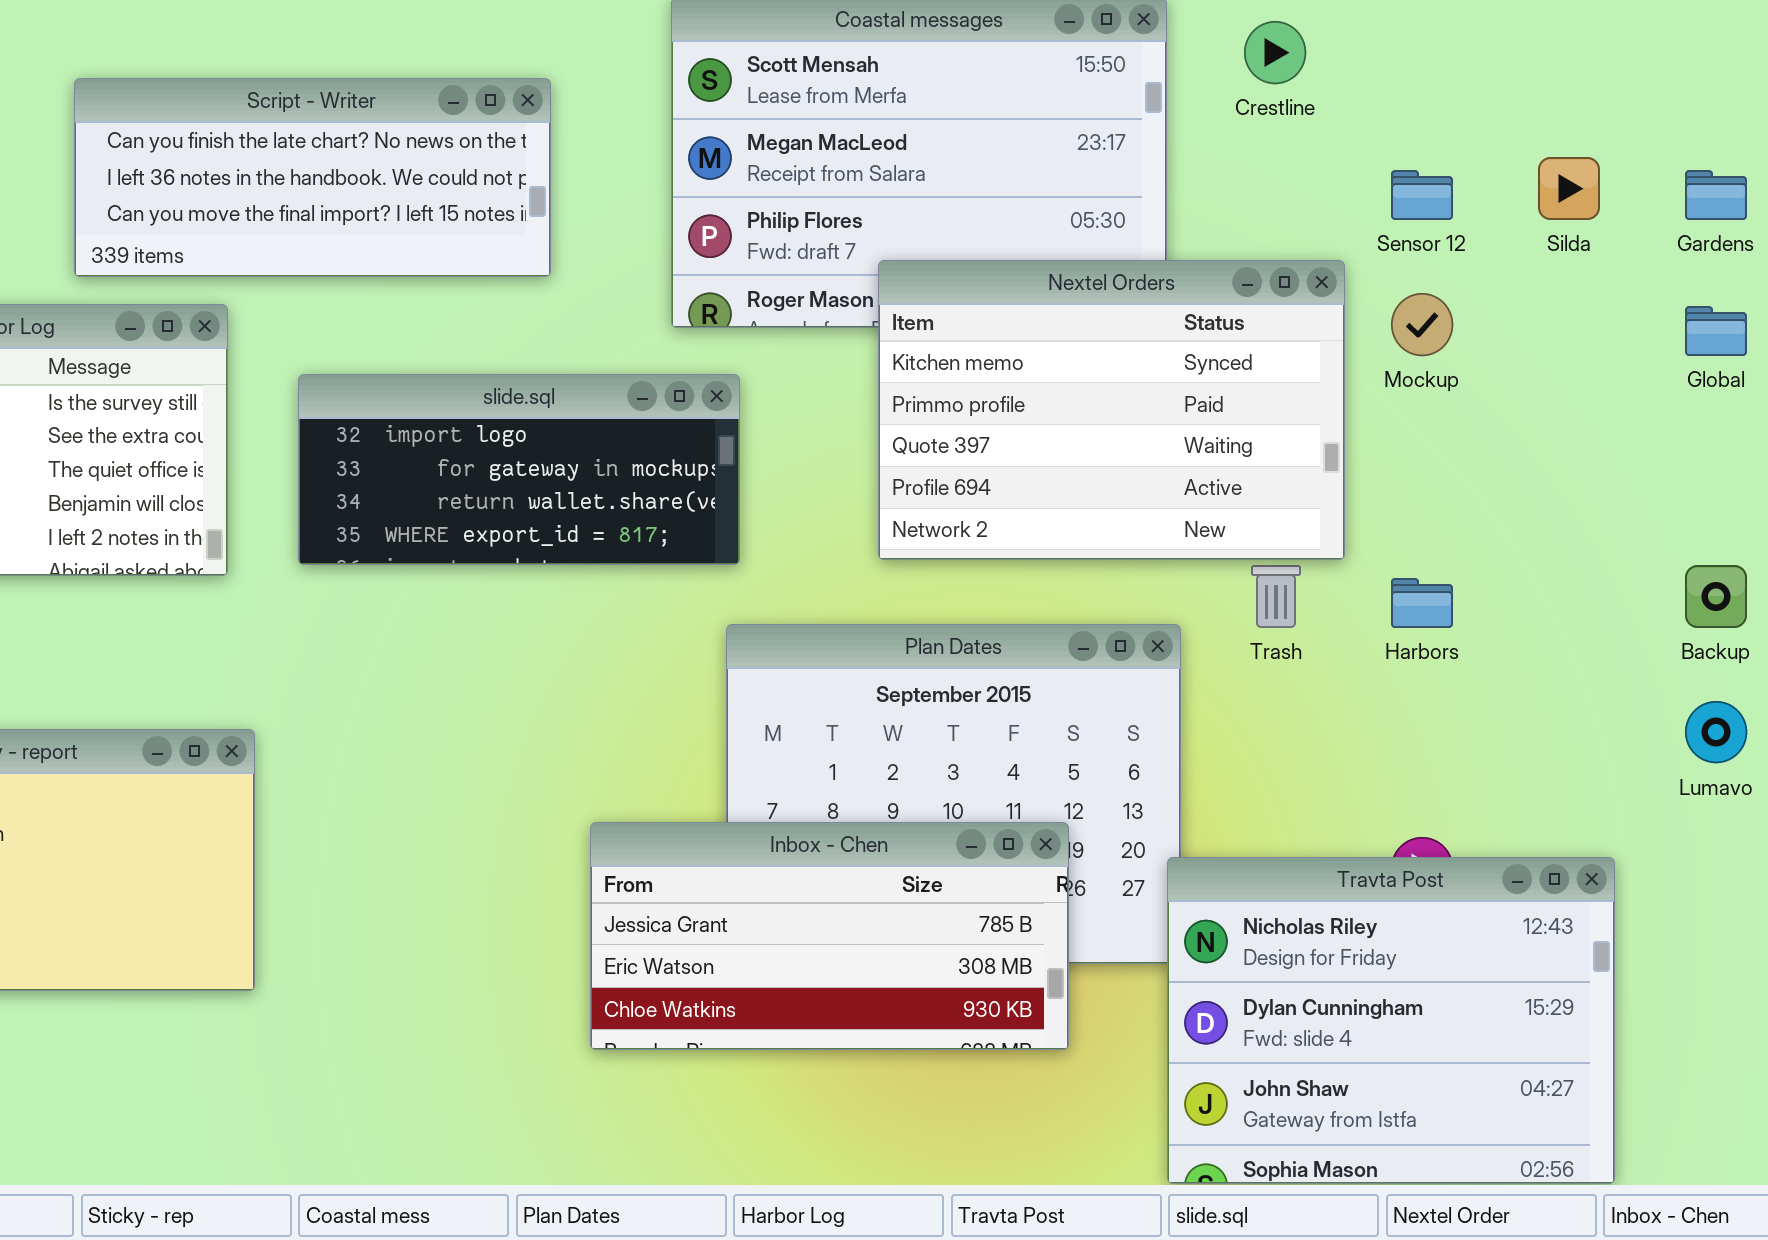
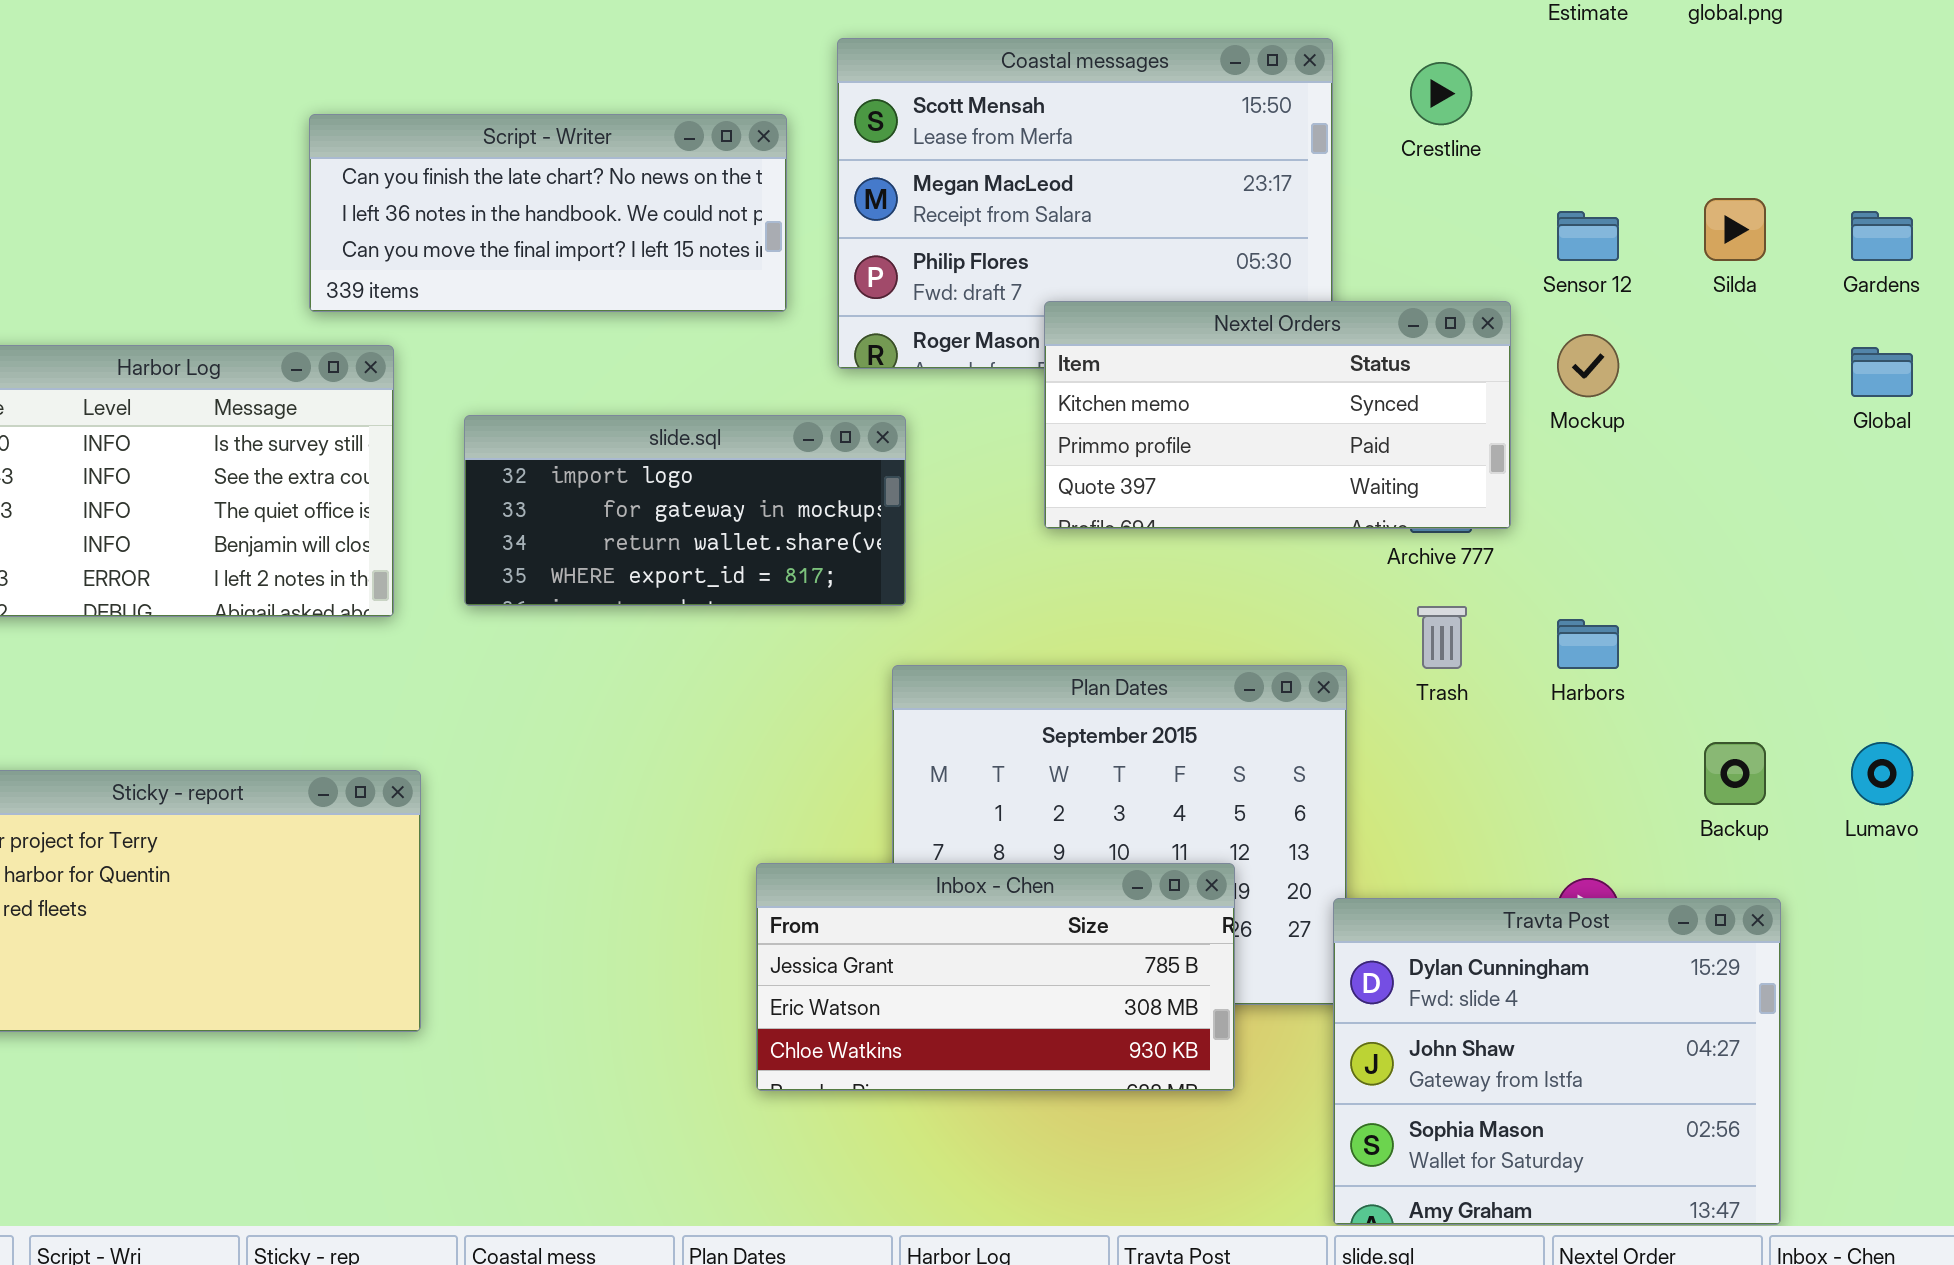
Script - Writer: [74,78,551,277] -> [309,114,787,312], moved
Nextel Orders: [878,260,1345,560] -> [1044,301,1511,529], resized
Backup: [1685,565,1747,628] -> [1704,742,1766,805], moved
Travta Post: [1167,857,1615,1184] -> [1333,898,1781,1225], scrolled down 1 row

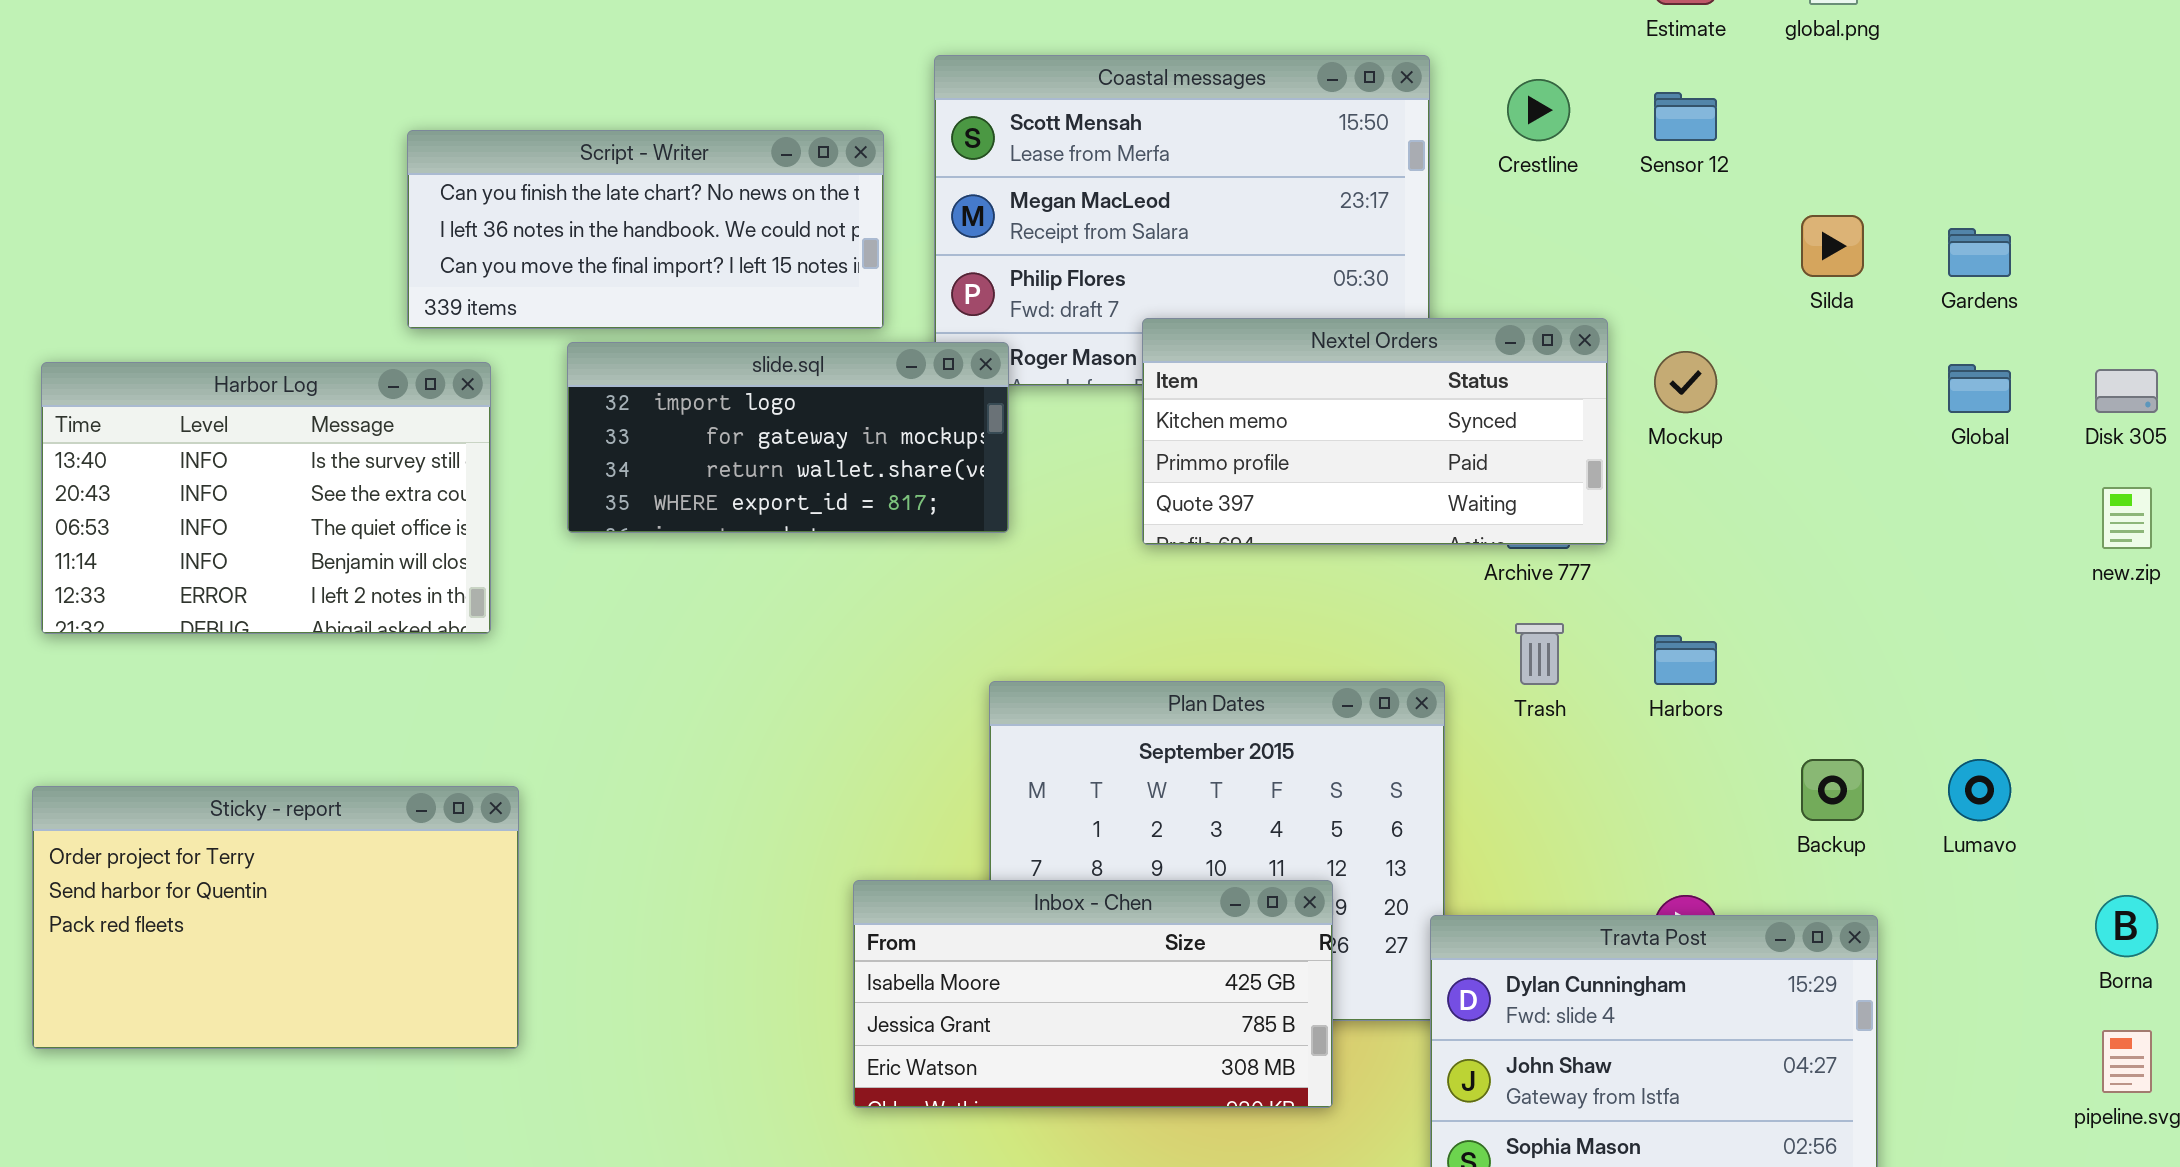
Sensor 12: [1557,211,1619,261] -> [1654,92,1717,141], moved
slide.sql: [464,415,906,606] -> [567,342,1009,533], moved
Inbox - Chen: [756,863,1235,1091] -> [853,880,1333,1108], scrolled up 1 row

